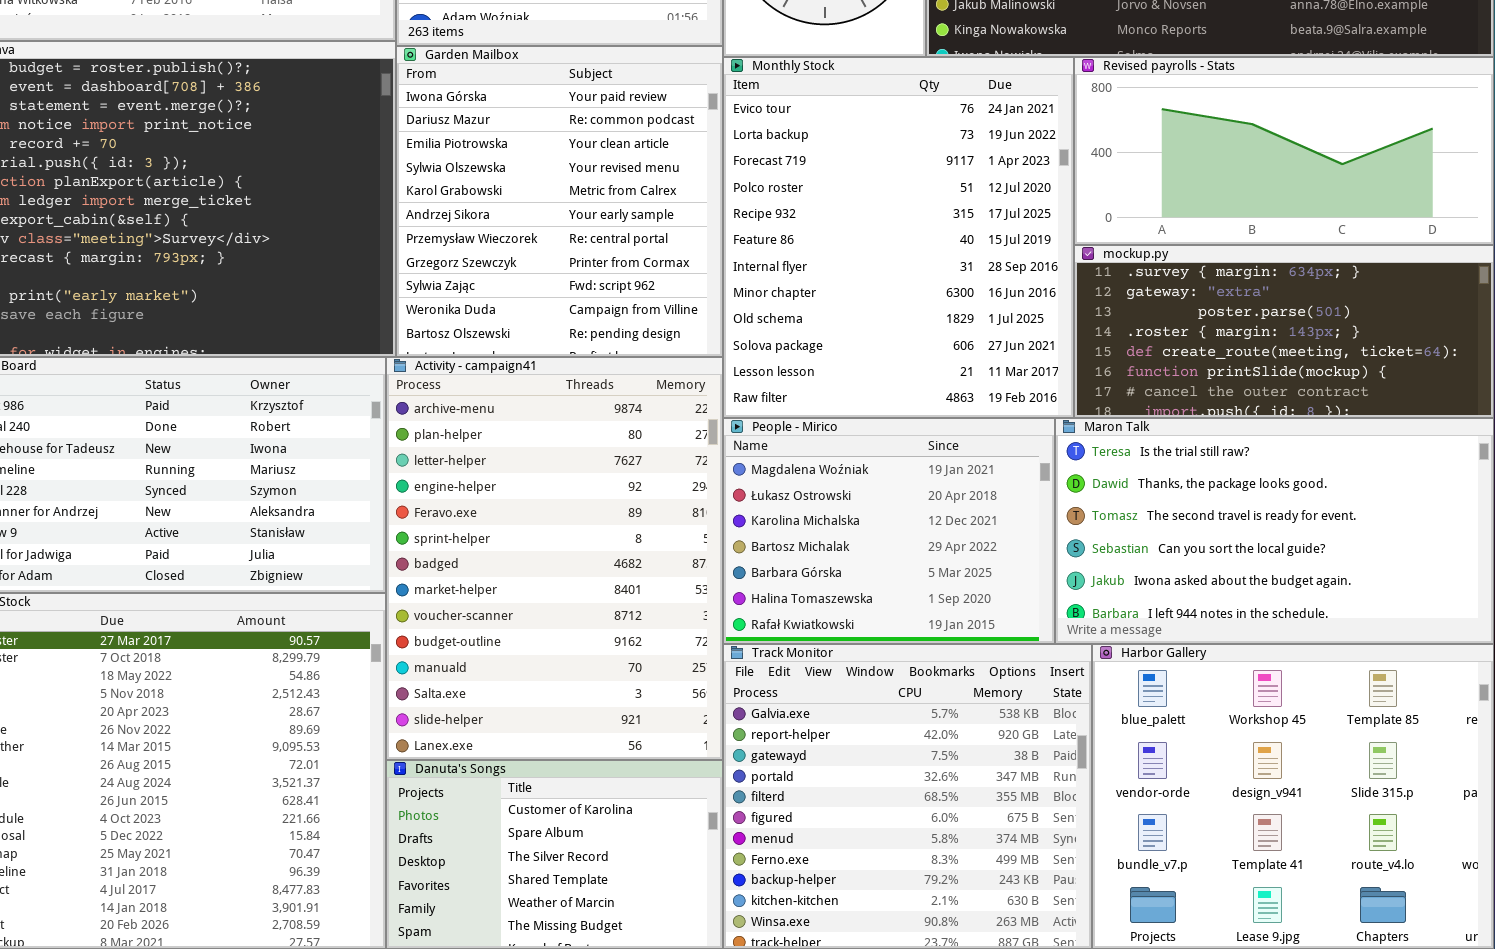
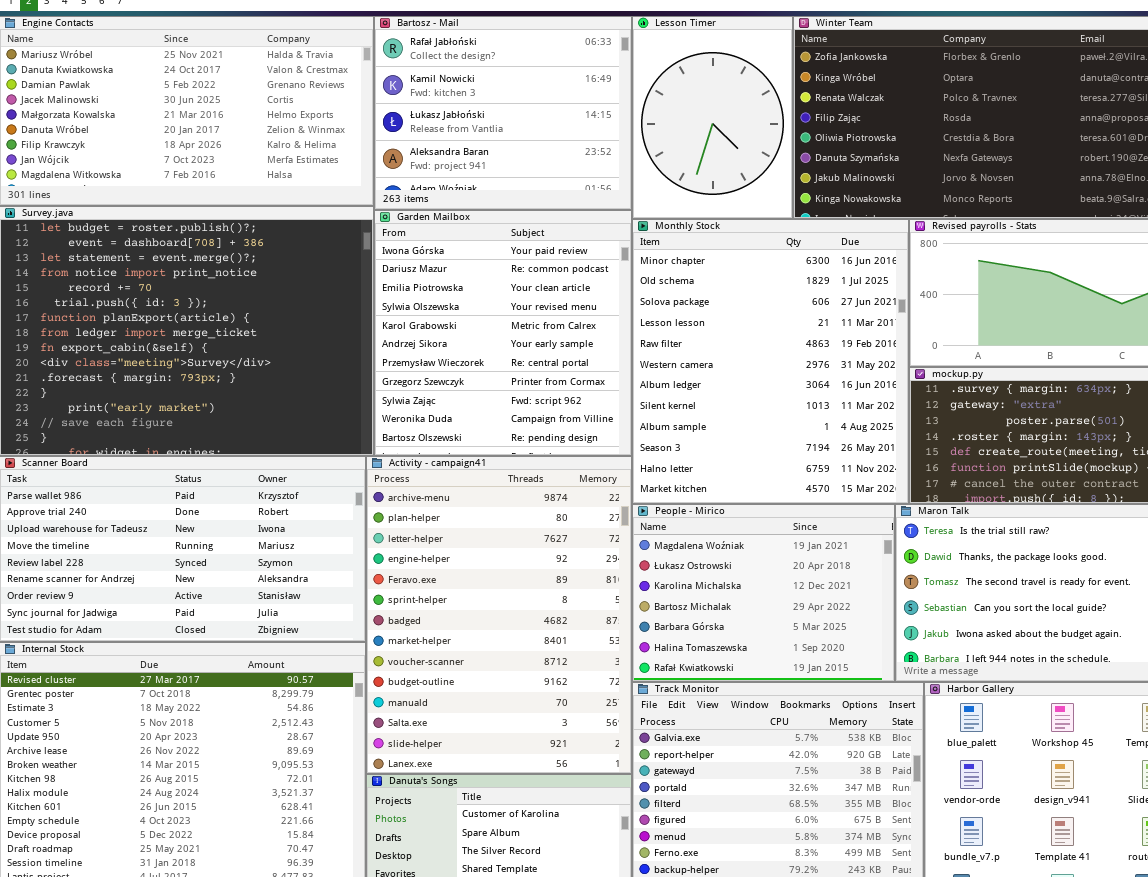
Monthly Stock: [723,57,1074,418] -> [632,219,909,504], scrolled down 7 rows

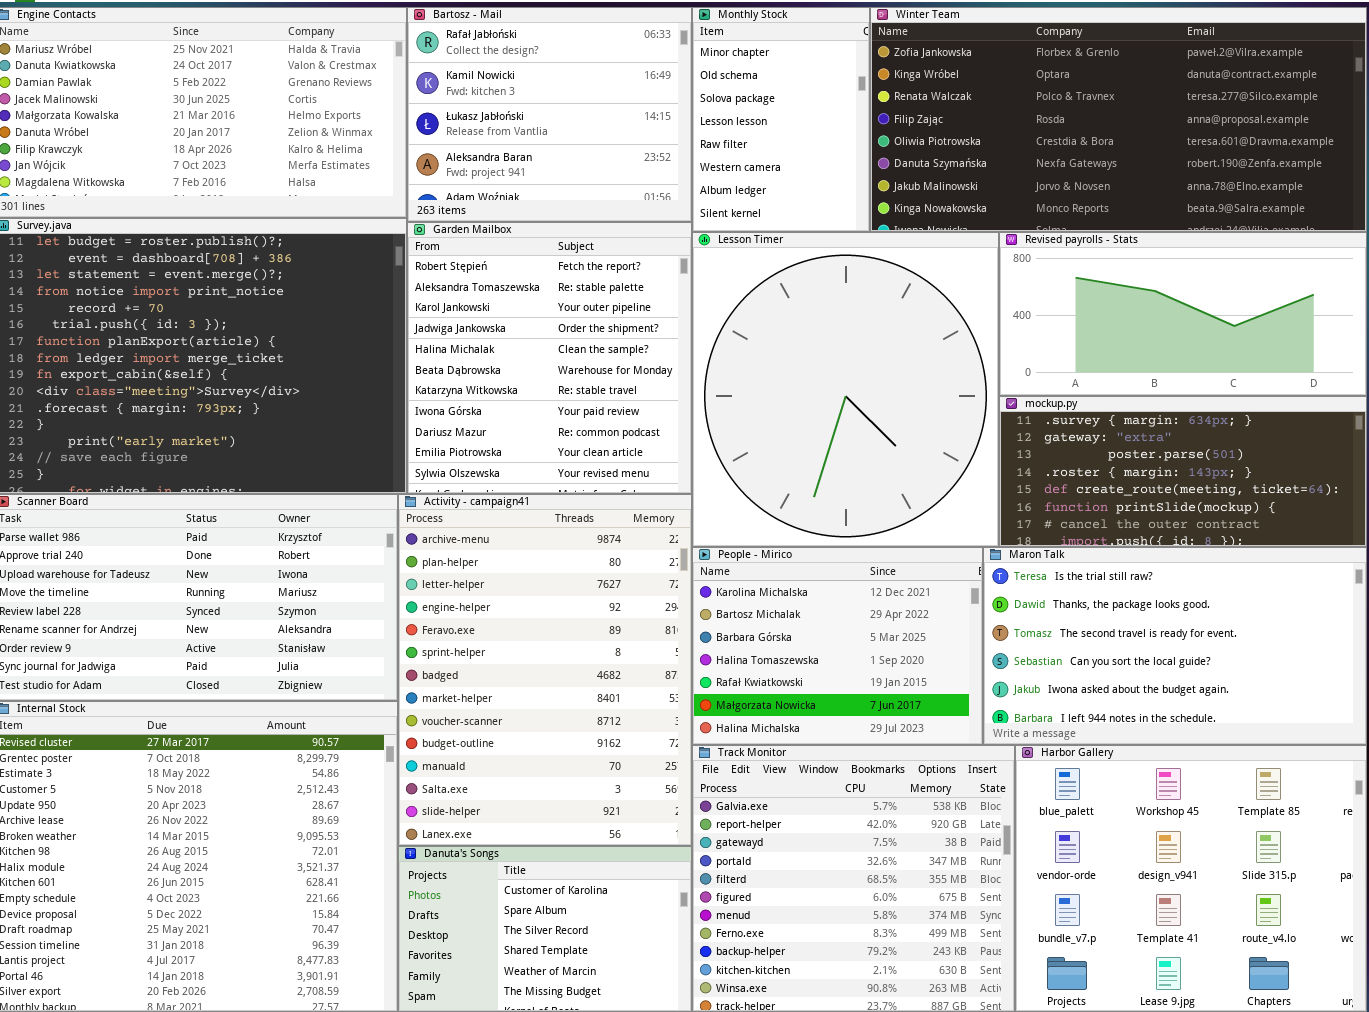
Lesson Timer: [632,16,793,219] -> [692,232,999,547], moved, resized
Garden Mailbox: [374,210,632,456] -> [407,222,692,494], scrolled up 7 rows
Monthly Stock: [632,219,909,504] -> [692,7,870,232], moved, resized
People - Mirico: [632,504,895,682] -> [692,547,983,745], scrolled down 2 rows

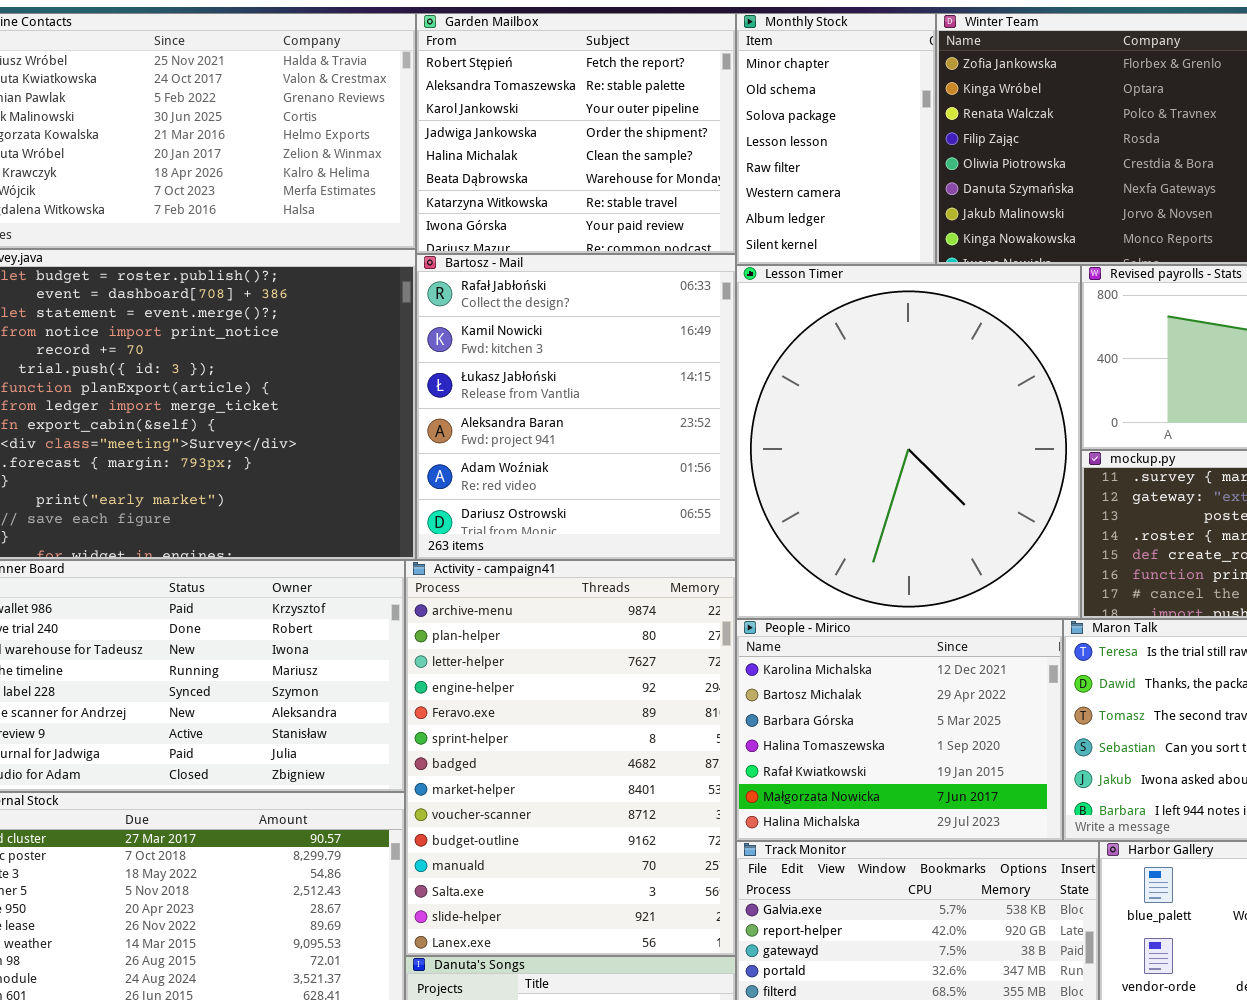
Bartosz - Mail: [407,7,692,222] -> [416,254,736,560], moved, resized
Garden Mailbox: [407,222,692,494] -> [416,13,736,254], moved, resized

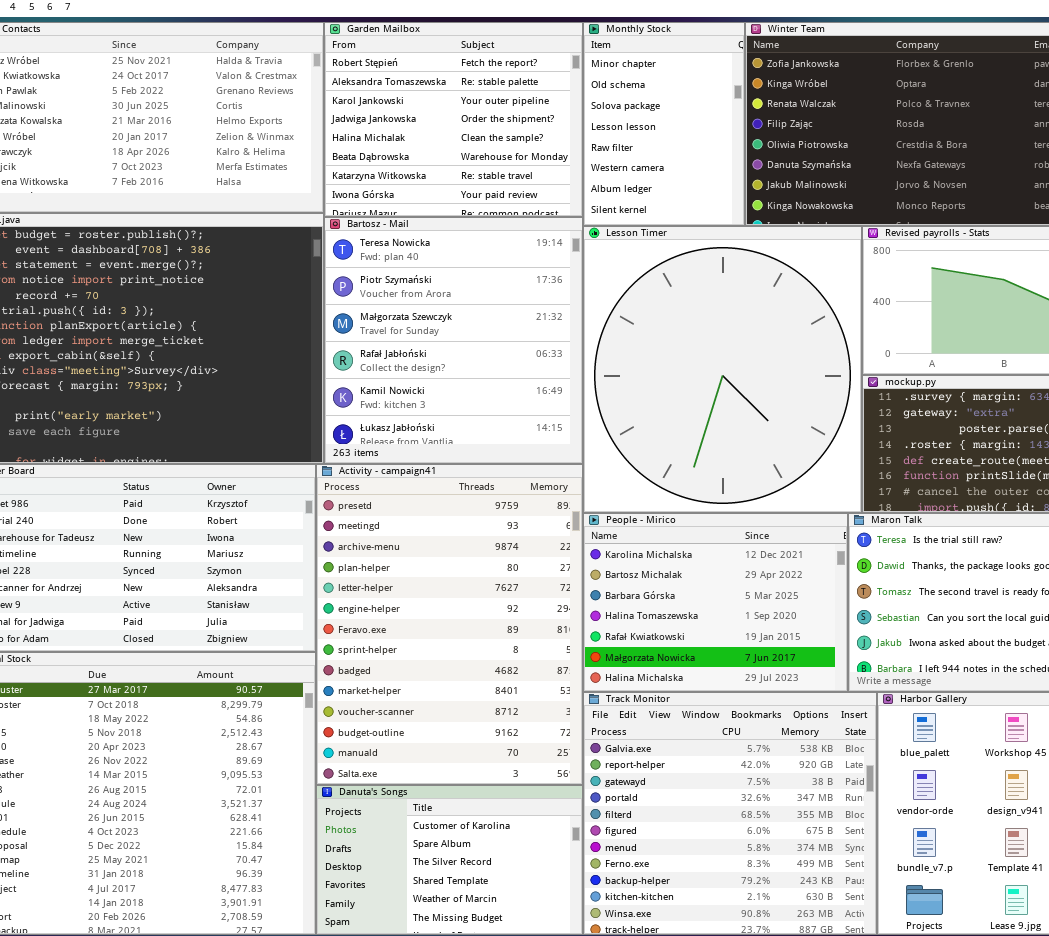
Bartosz - Mail: [416,254,736,560] -> [324,217,583,464], scrolled up 3 rows
Activity - campaign41: [405,560,736,956] -> [316,464,583,785], scrolled up 2 rows

